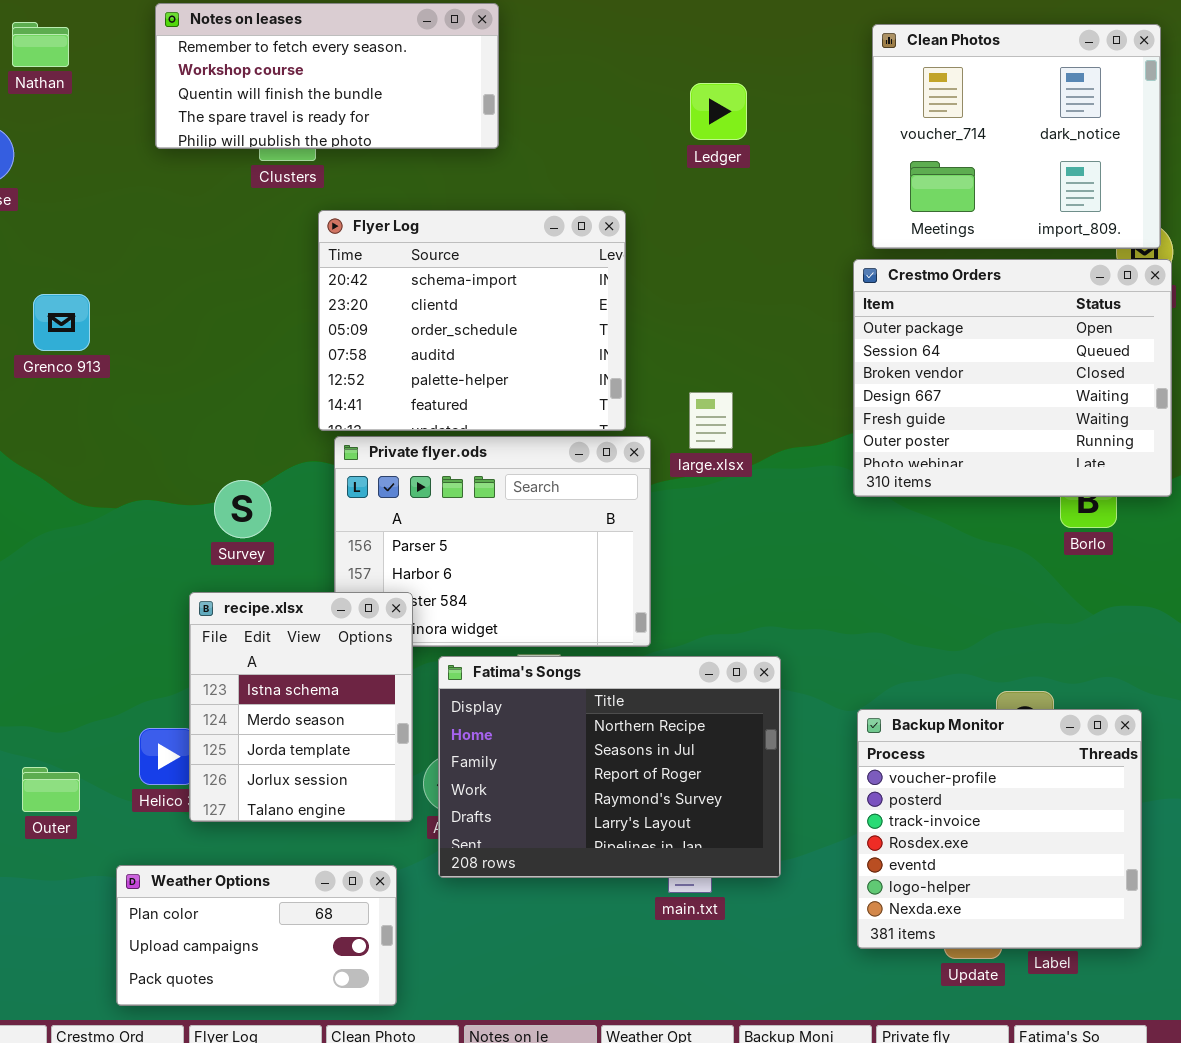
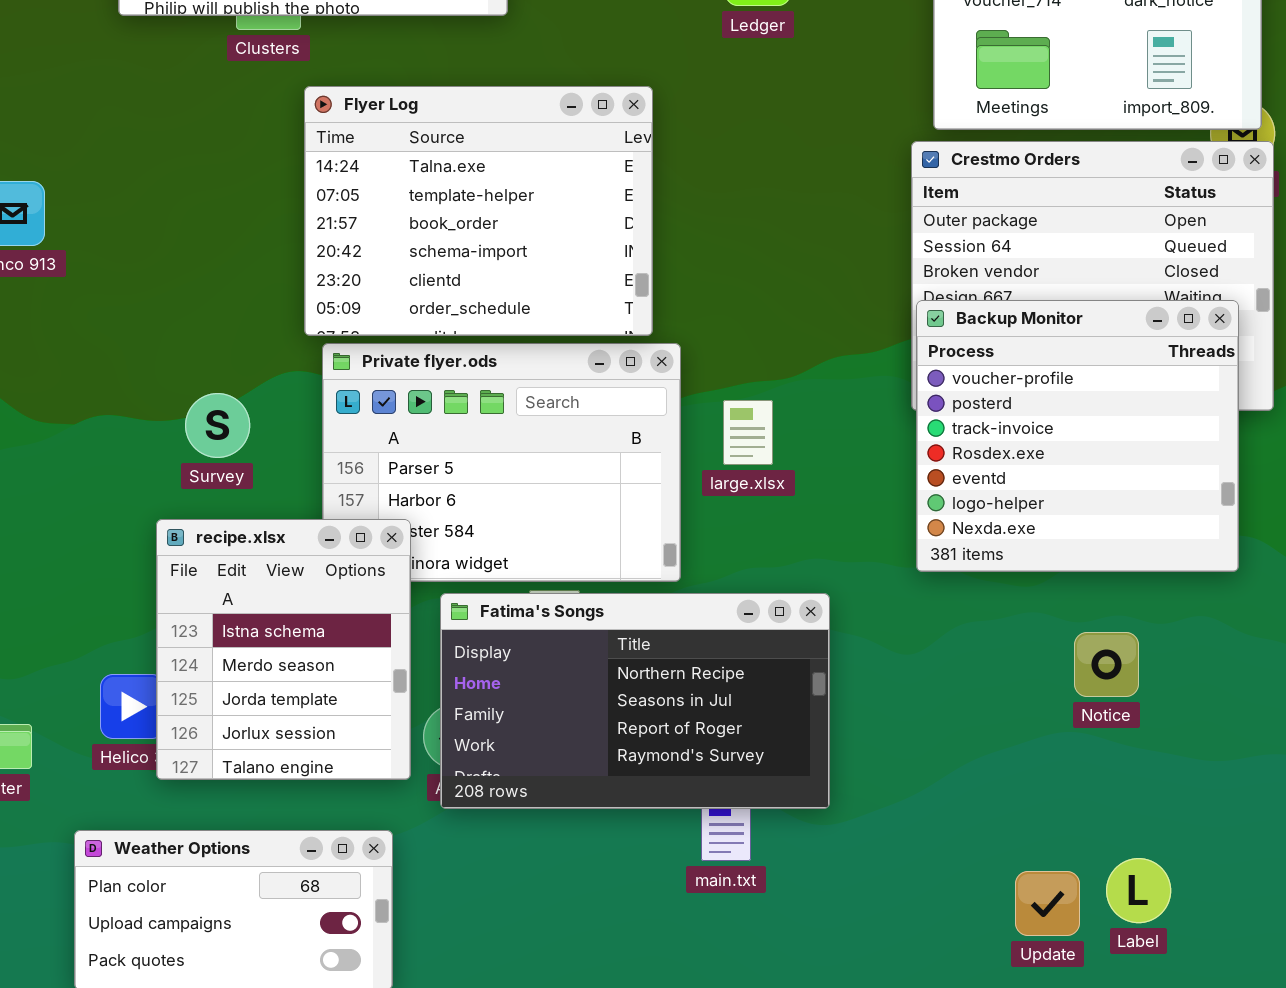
Flyer Log: [318,210,626,431] -> [304,86,653,336], scrolled up 3 rows
large.xlsx: [689,392,733,449] -> [723,400,773,465], moved
Fatima's Songs: [438,656,781,878] -> [440,593,830,809], resized
Backup Monitor: [857,709,1142,949] -> [916,300,1239,572], moved

